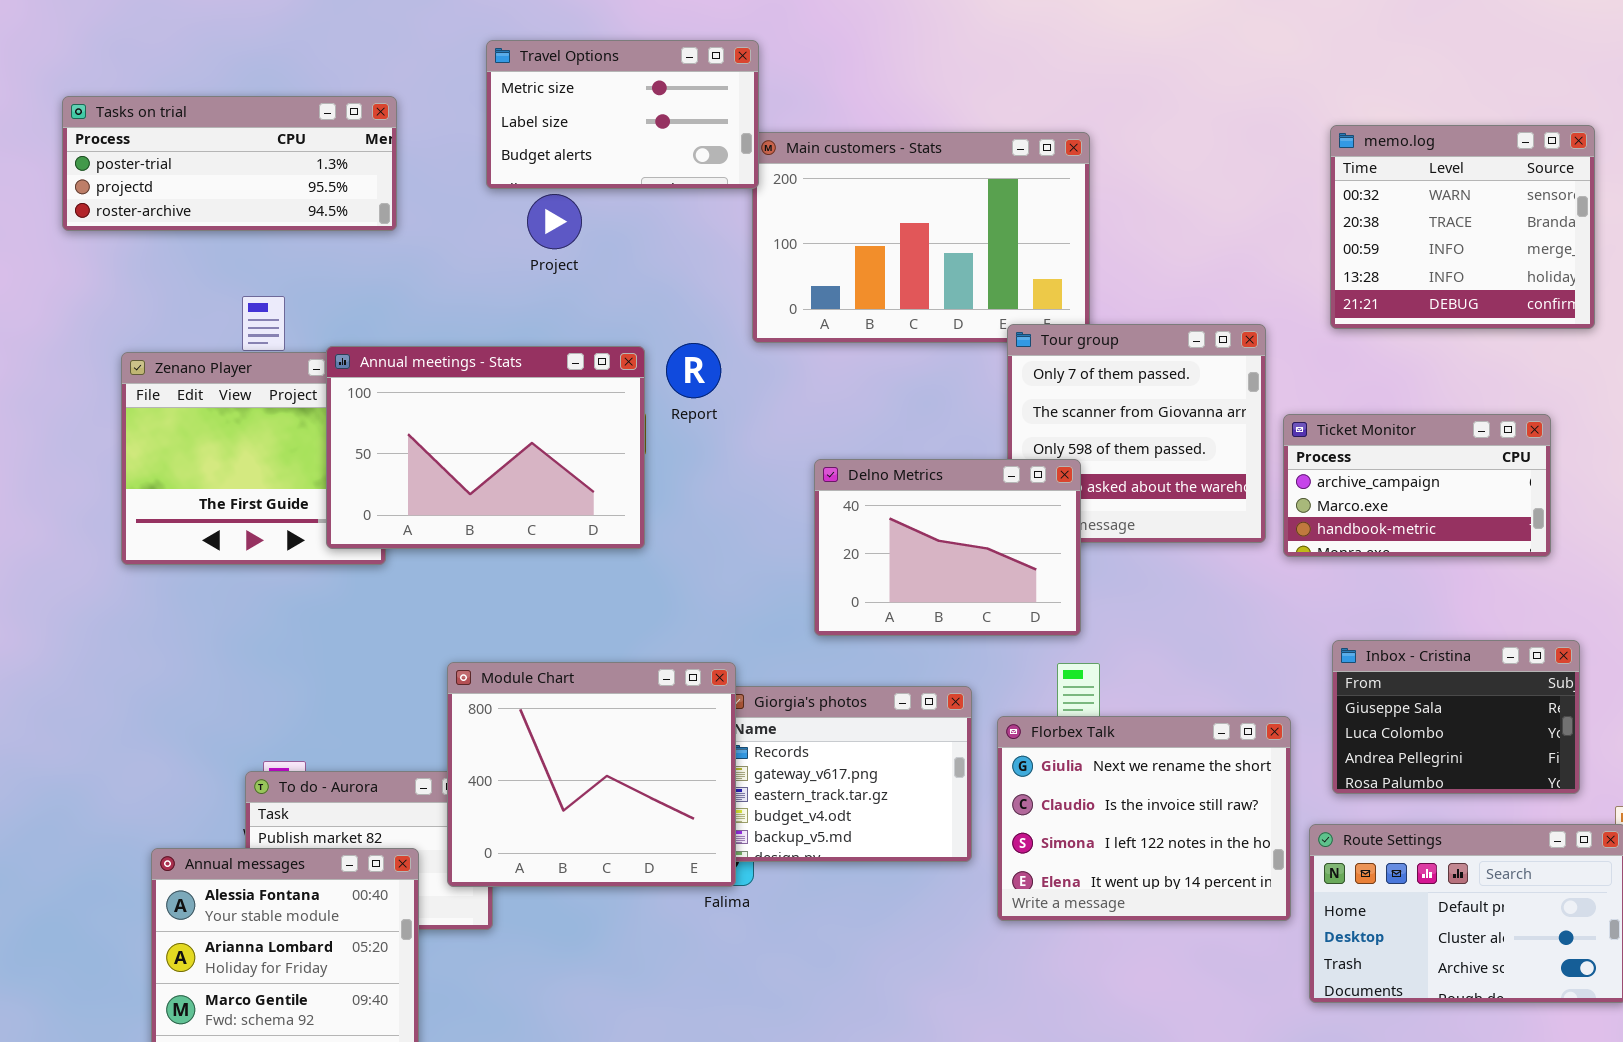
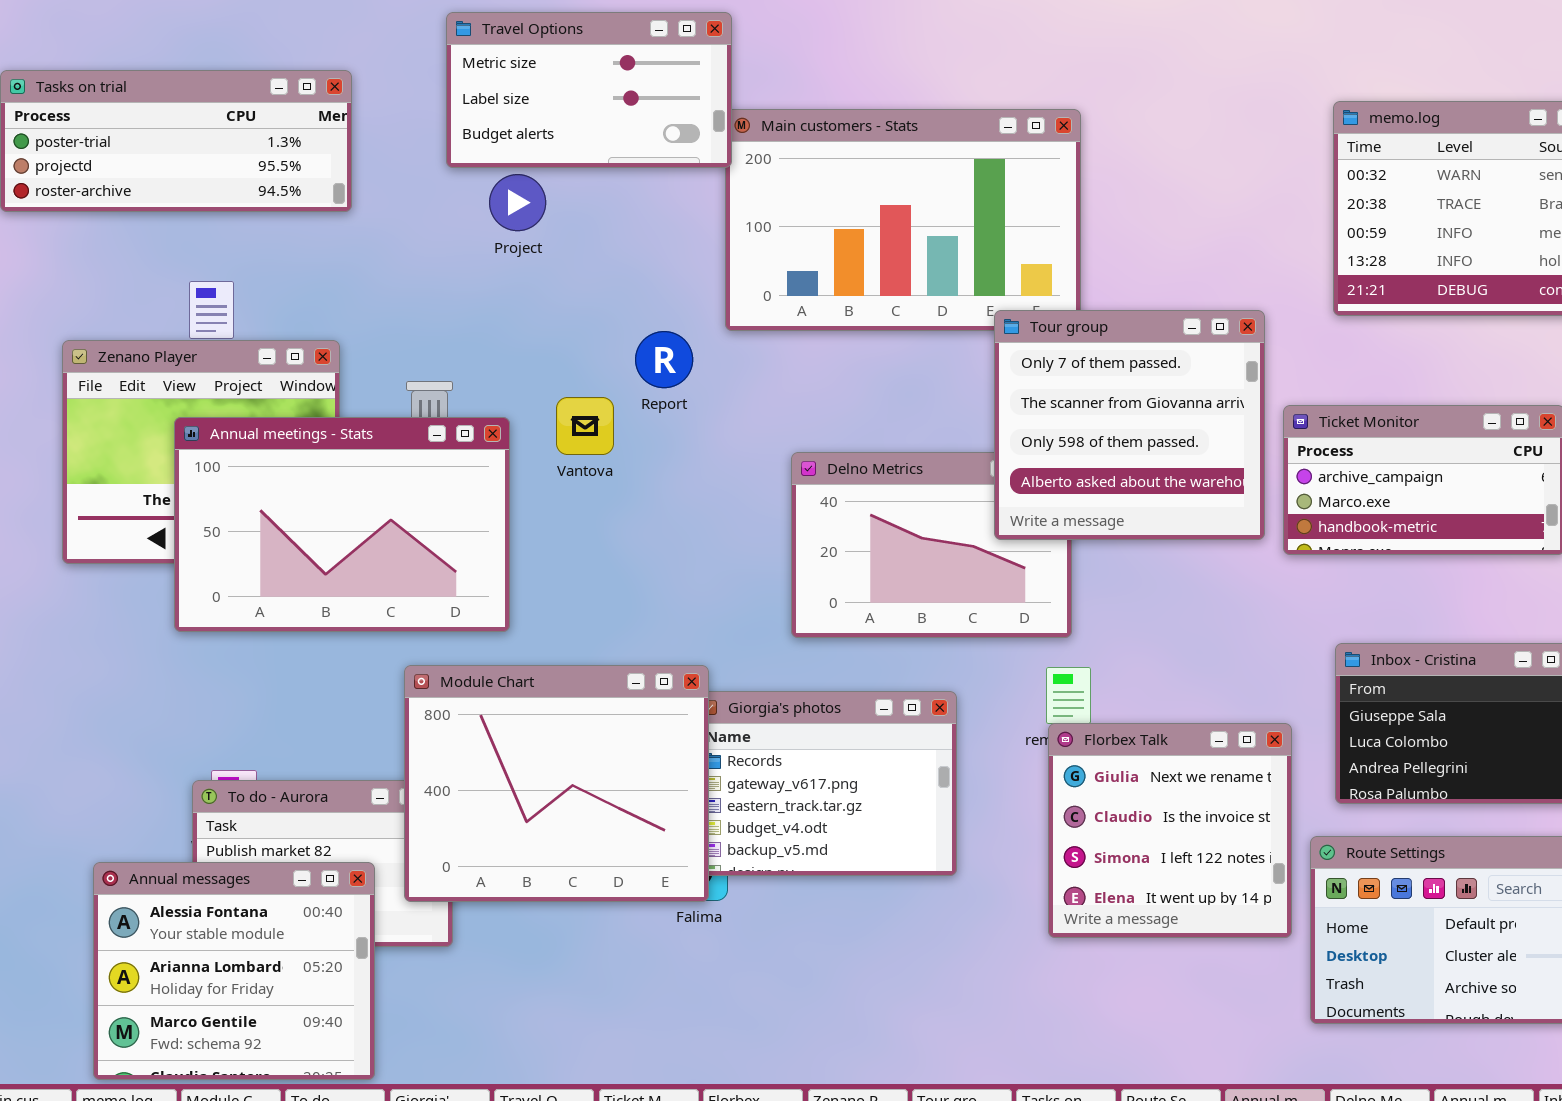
Tour group: [1007,324,1266,543] -> [994,310,1265,540], raised
Annual meetings - Stats: [326,346,645,549] -> [174,417,510,632], moved
Florbex Talk: [997,716,1291,921] -> [1048,723,1292,938], resized

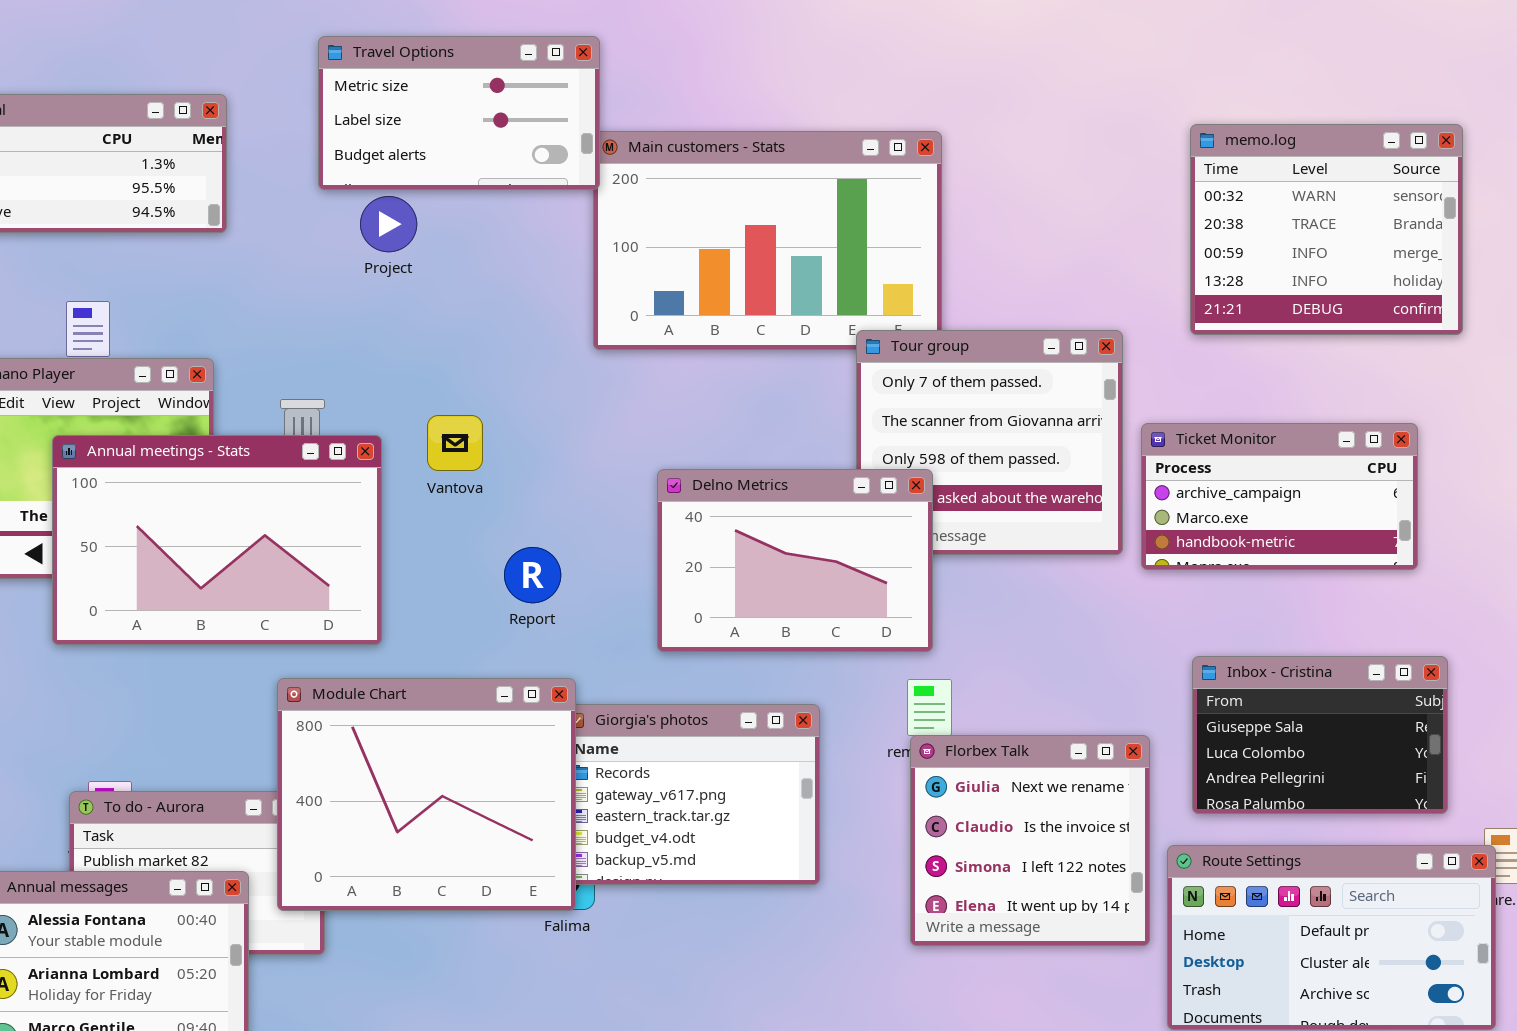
Report: [635,331,693,388] -> [504,547,561,603], moved
Delno Metrics: [791,452,1072,638] -> [657,469,933,652], raised

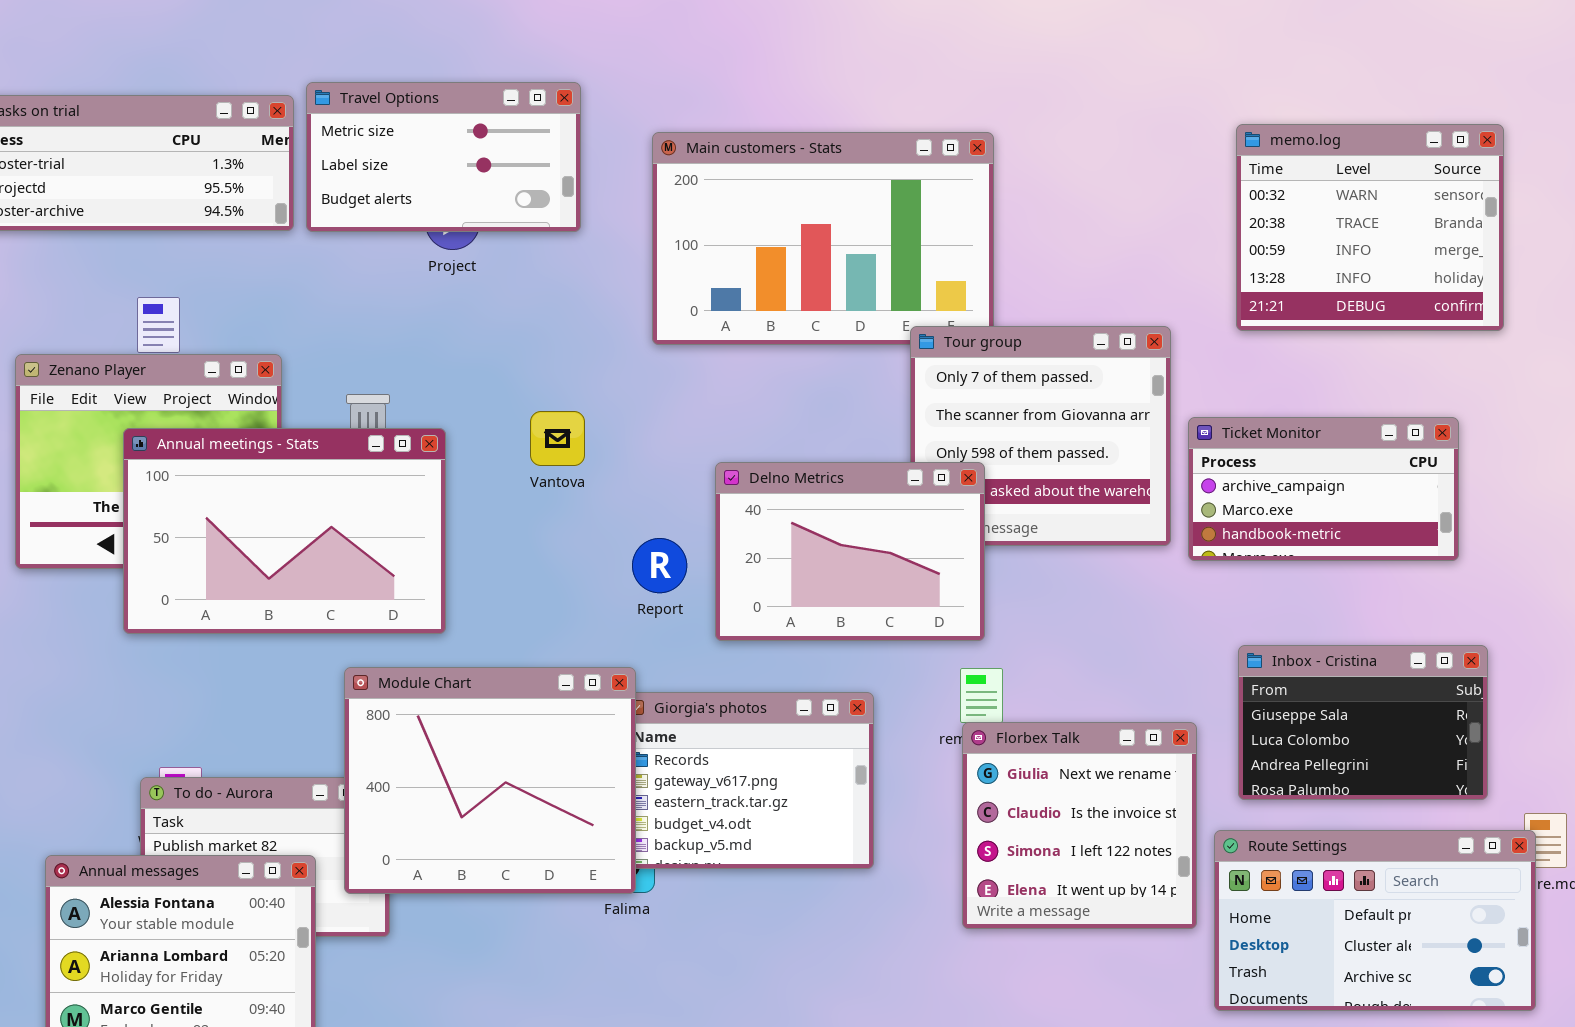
Travel Options: [318,36,600,190] -> [306,82,581,232], moved
Vantova: [427,415,483,471] -> [530,411,585,466], moved
Report: [504,547,561,603] -> [632,538,687,593], moved

